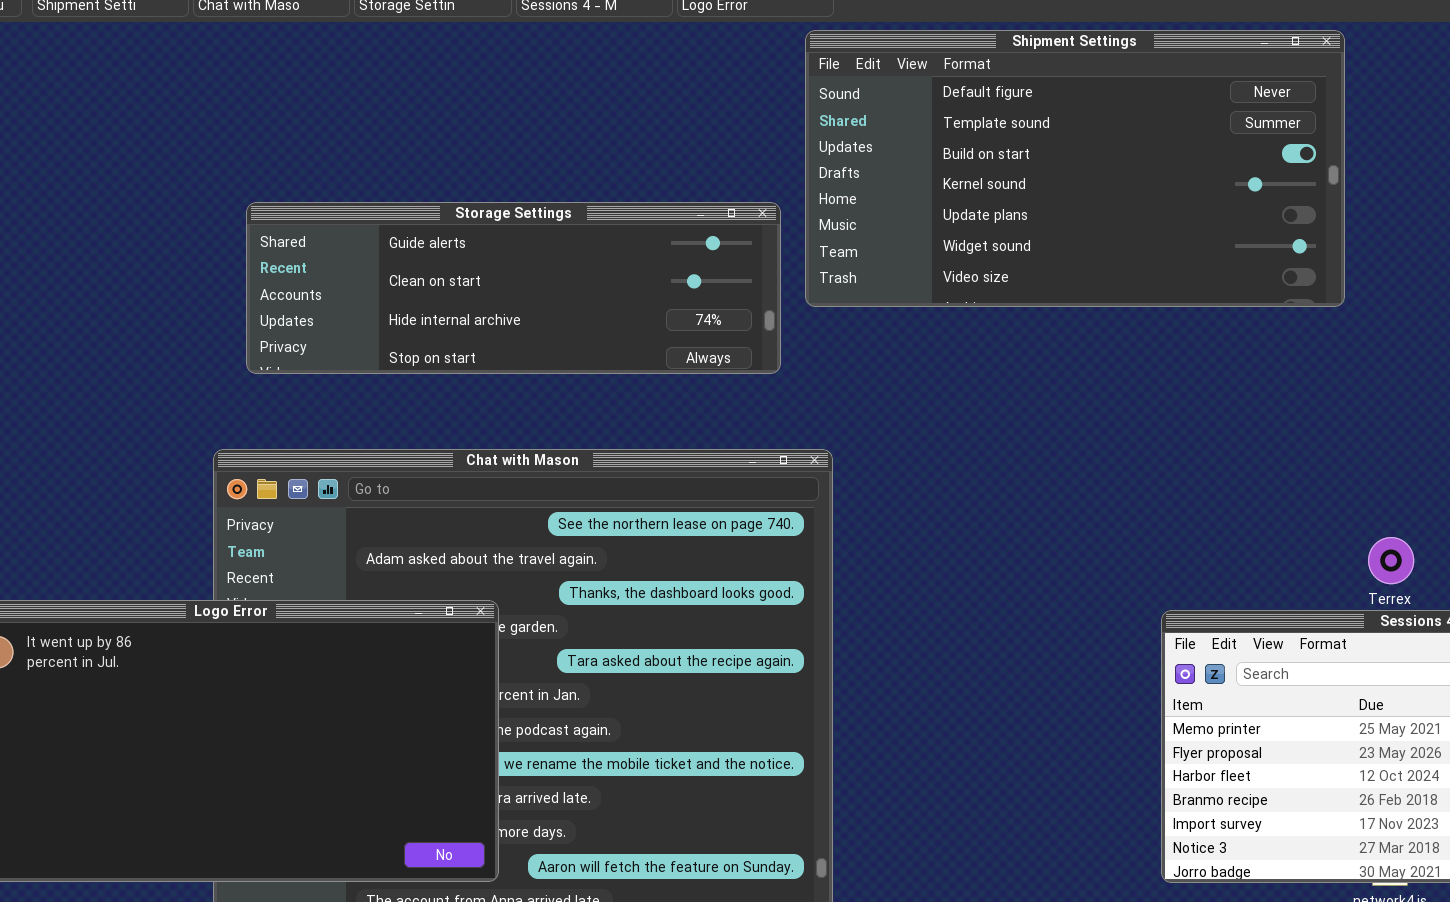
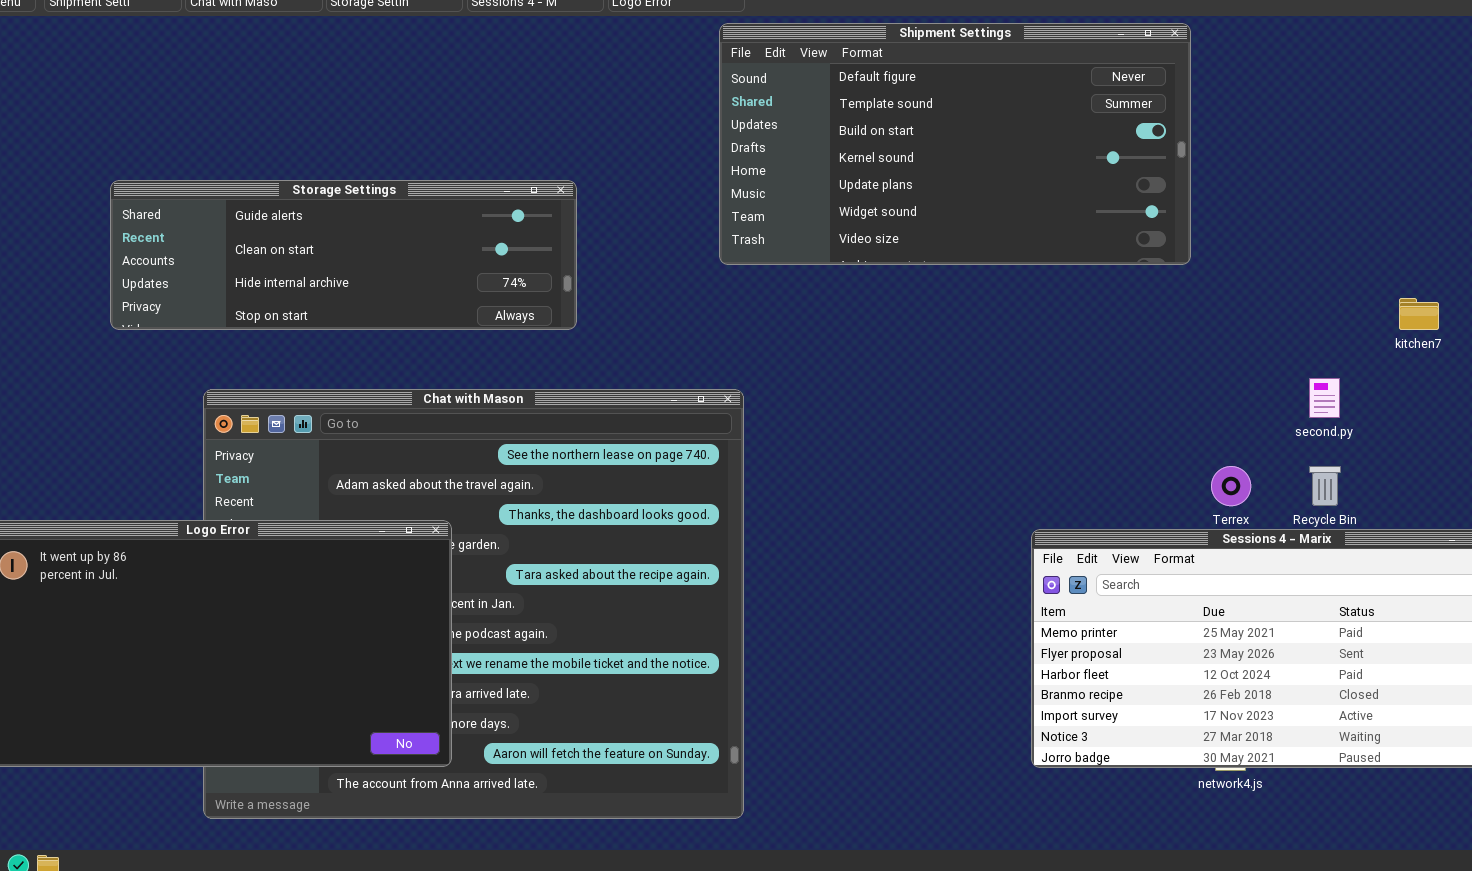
Storage Settings: [246,202,781,374] -> [110,180,577,330], moved

